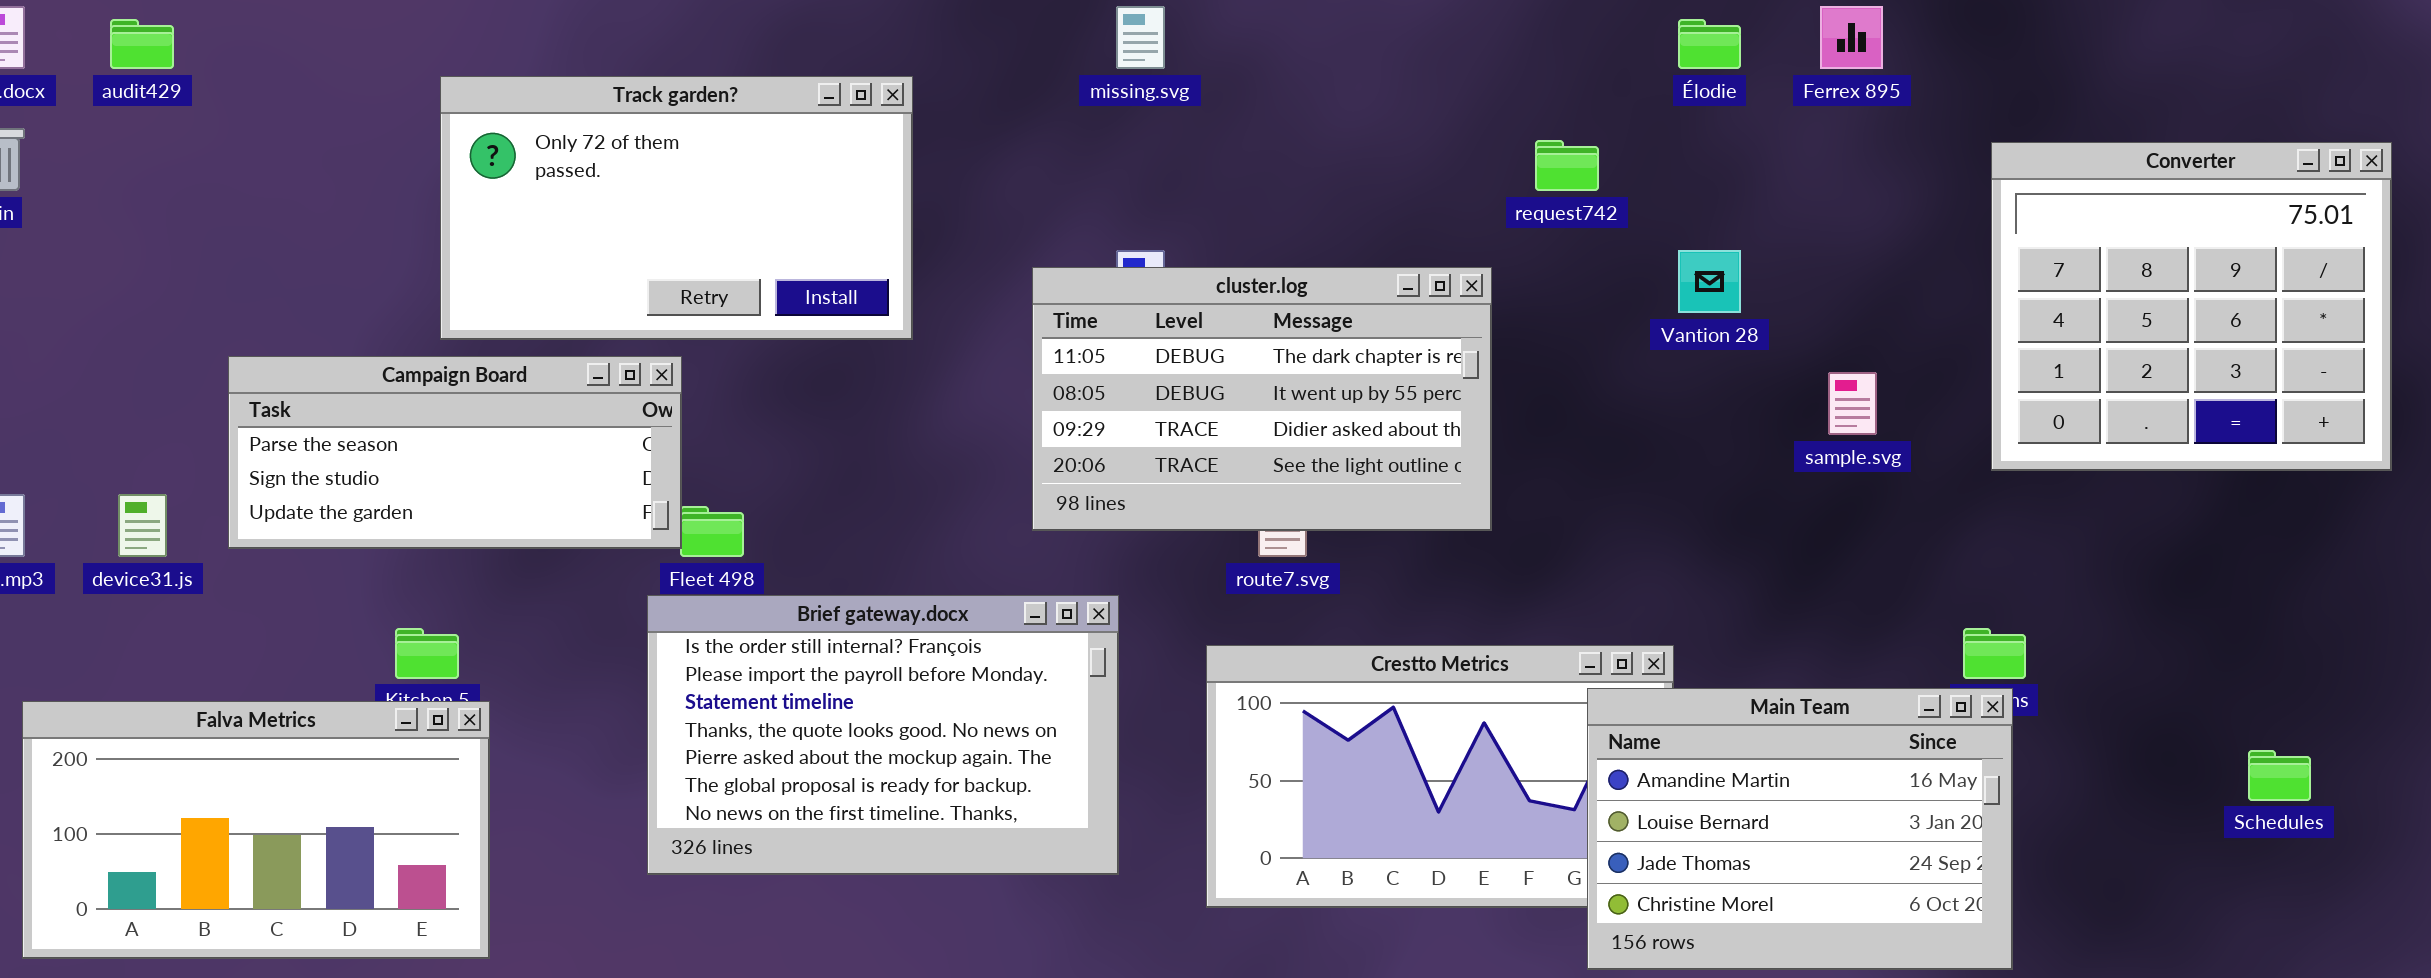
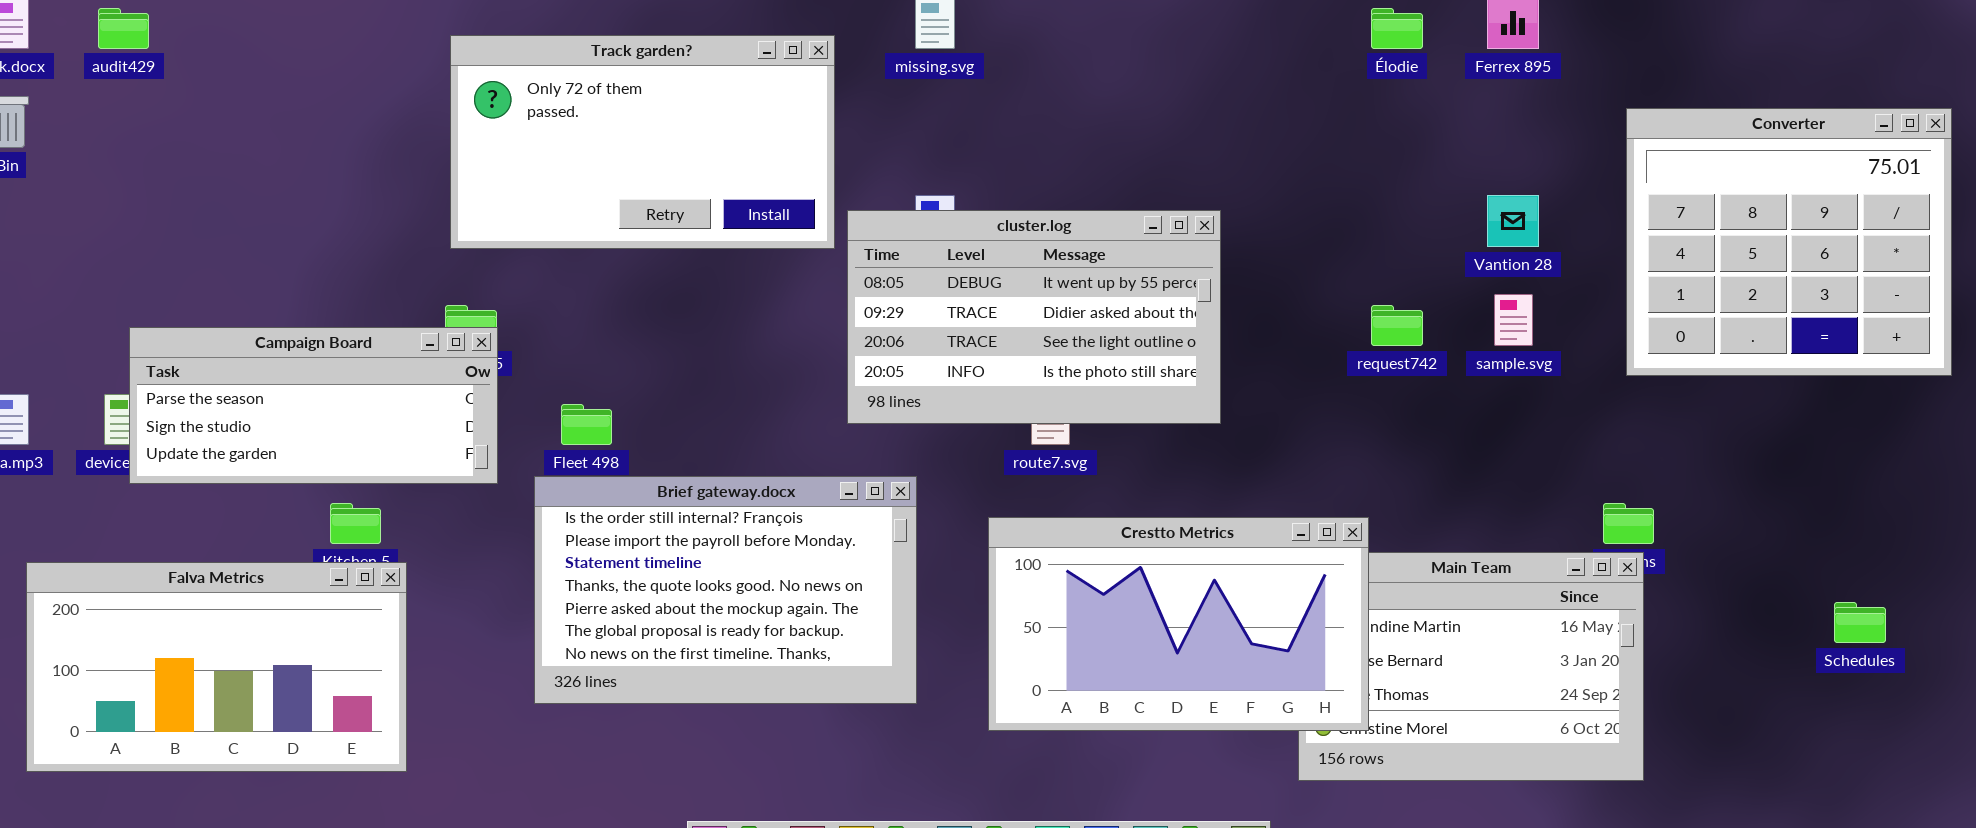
Track garden?: [440,76,913,340] -> [450,35,835,249], moved
request742: [1535,140,1599,191] -> [1371,305,1423,346], moved
Vantion 28: [1678,250,1741,313] -> [1487,195,1539,247], moved
cluster.log: [1032,267,1492,531] -> [847,210,1221,424], scrolled down 1 row
Campaign Board: [228,356,682,549] -> [129,327,498,484], moved
Crestto Metrics: [1206,645,1674,908] -> [988,517,1369,731], raised

